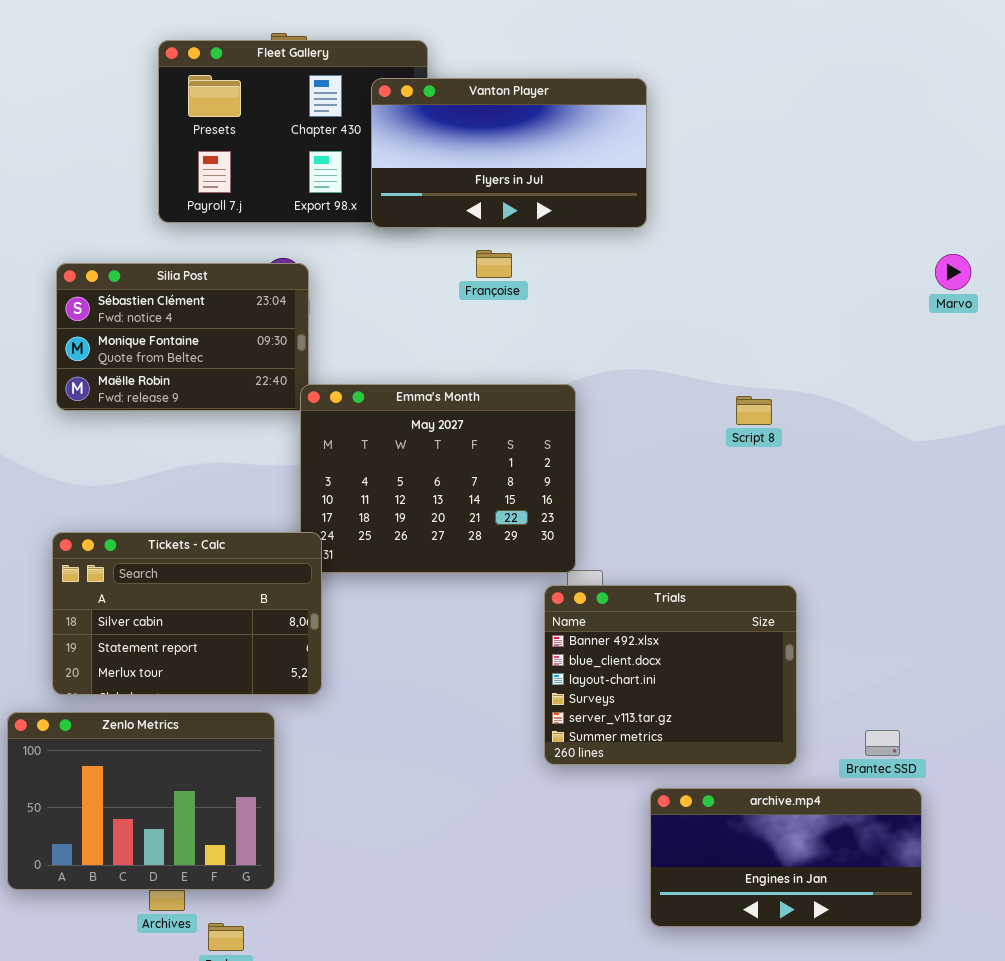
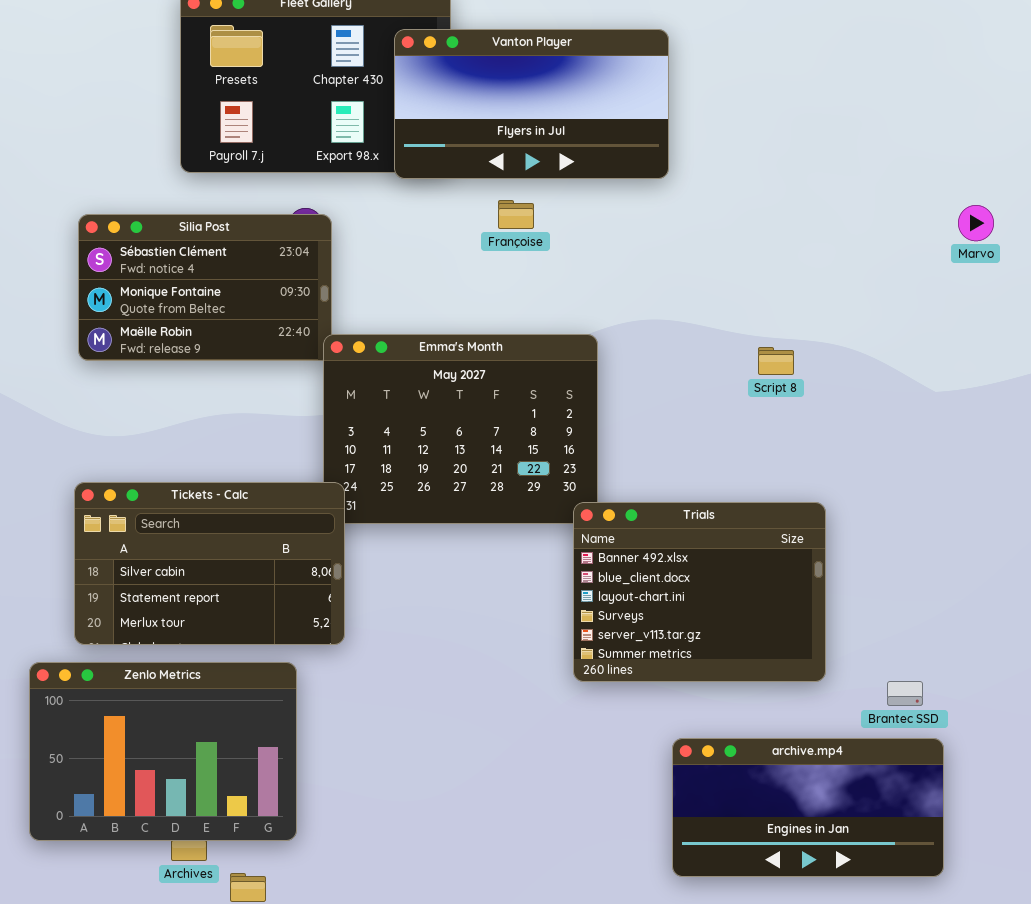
Trials: [544,585,797,765] -> [573,502,826,682], moved

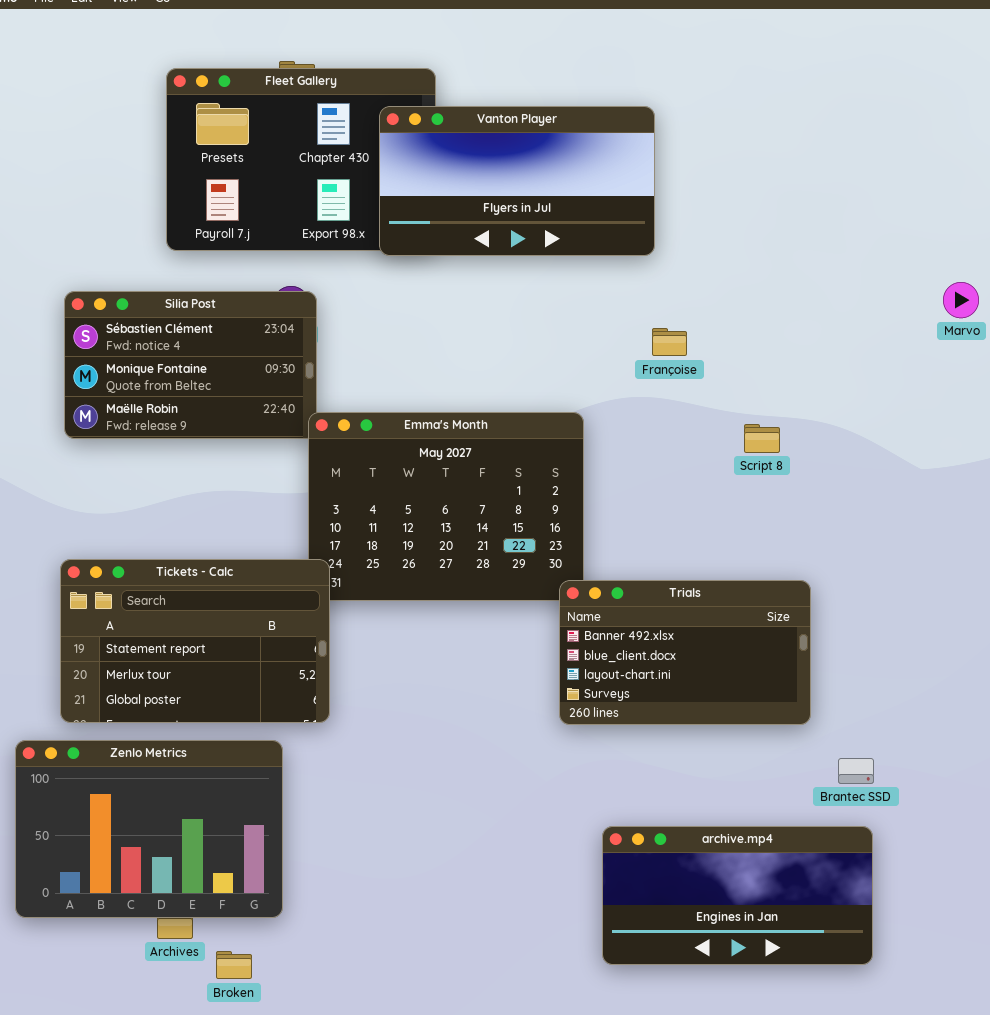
Françoise: [498,200,534,229] -> [652,328,687,356], moved
Tickets - Calc: [74,482,345,645] -> [60,559,330,723], scrolled down 1 row
Trials: [573,502,826,682] -> [559,580,811,725], resized
Brantec SSD: [887,681,923,706] -> [838,758,874,784], moved
archive.mp4: [672,738,944,877] -> [602,826,873,965], moved

